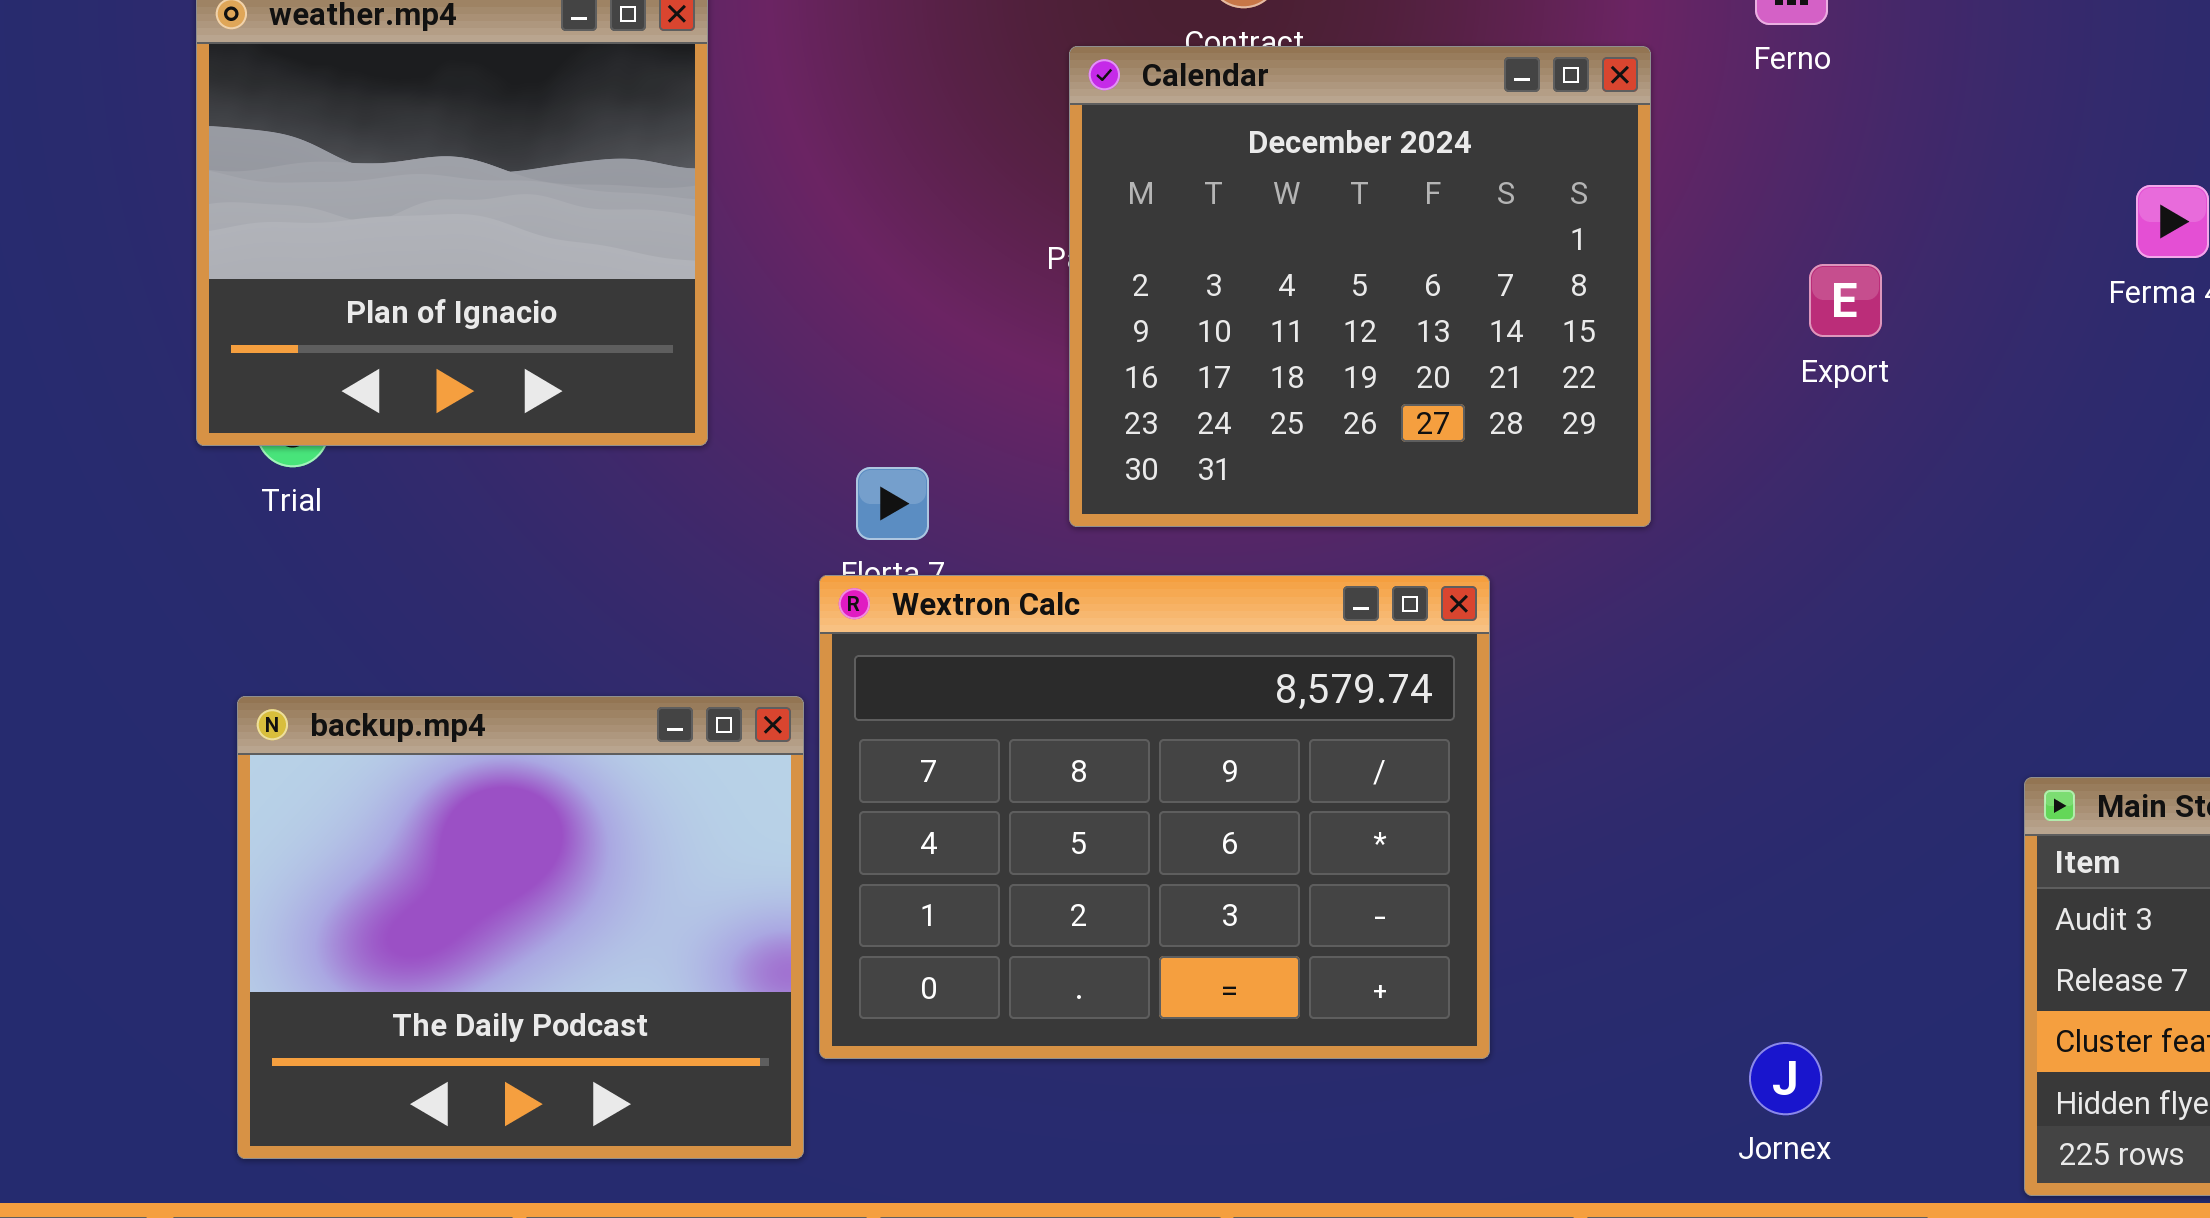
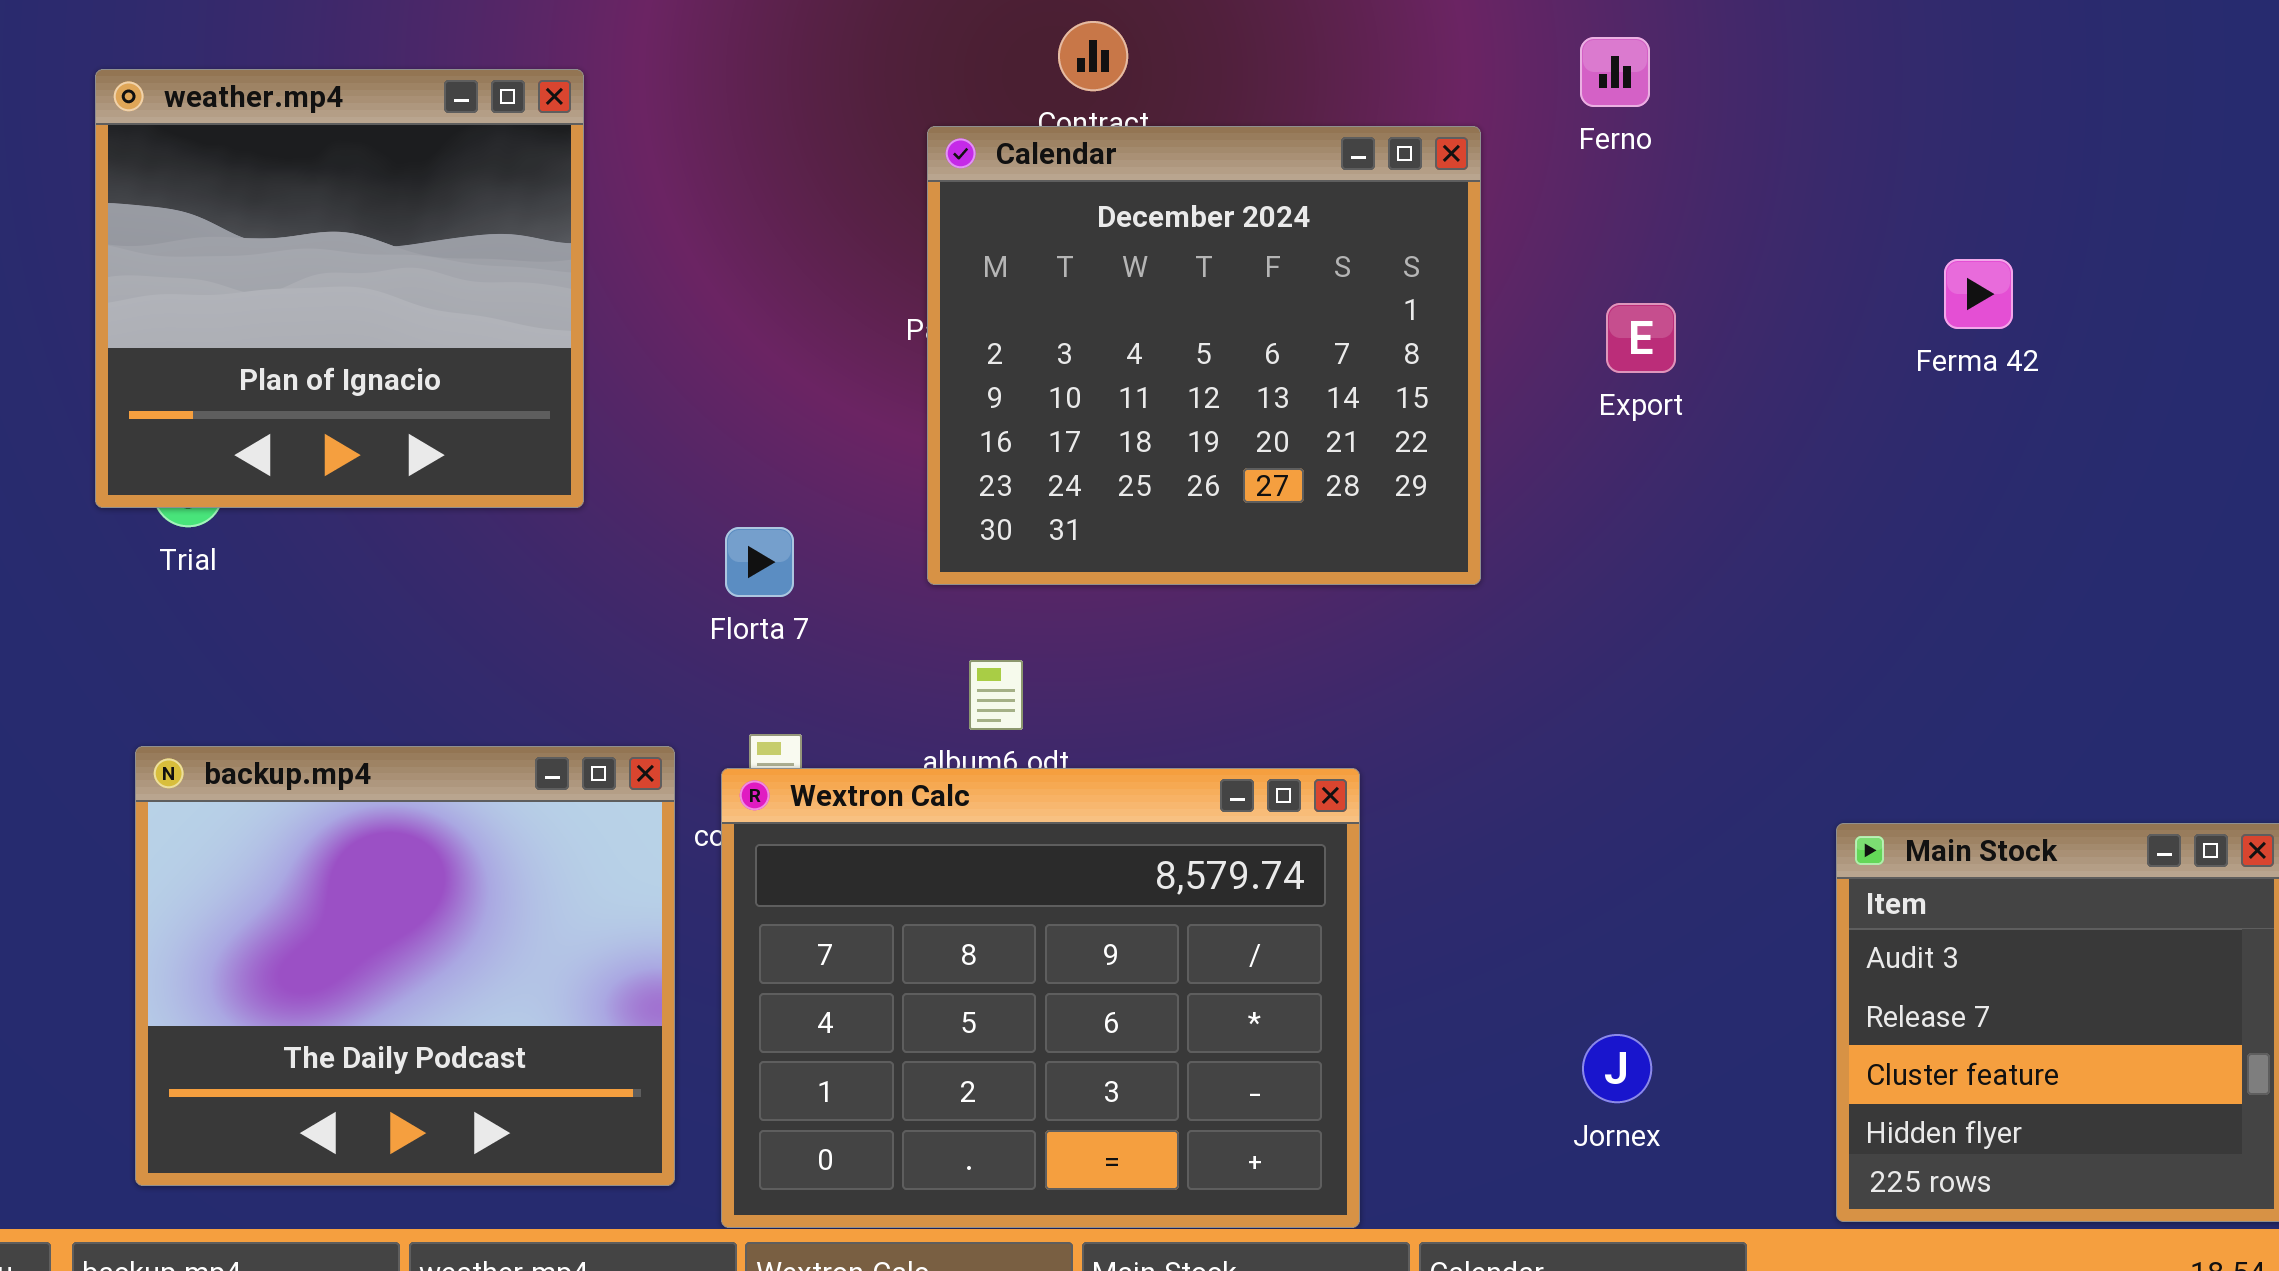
Export: [1809,264,1882,337] -> [1606,303,1676,373], moved
Wextron Calc: [819,575,1490,1059] -> [721,768,1360,1228], moved
Jornex: [1749,1042,1822,1115] -> [1582,1034,1652,1103], moved

